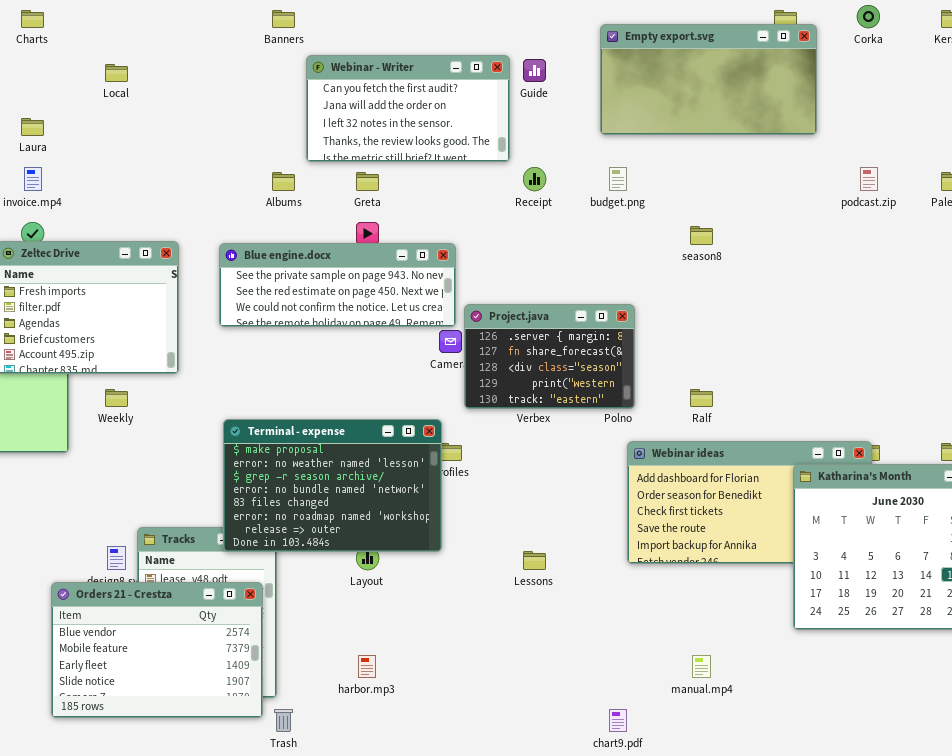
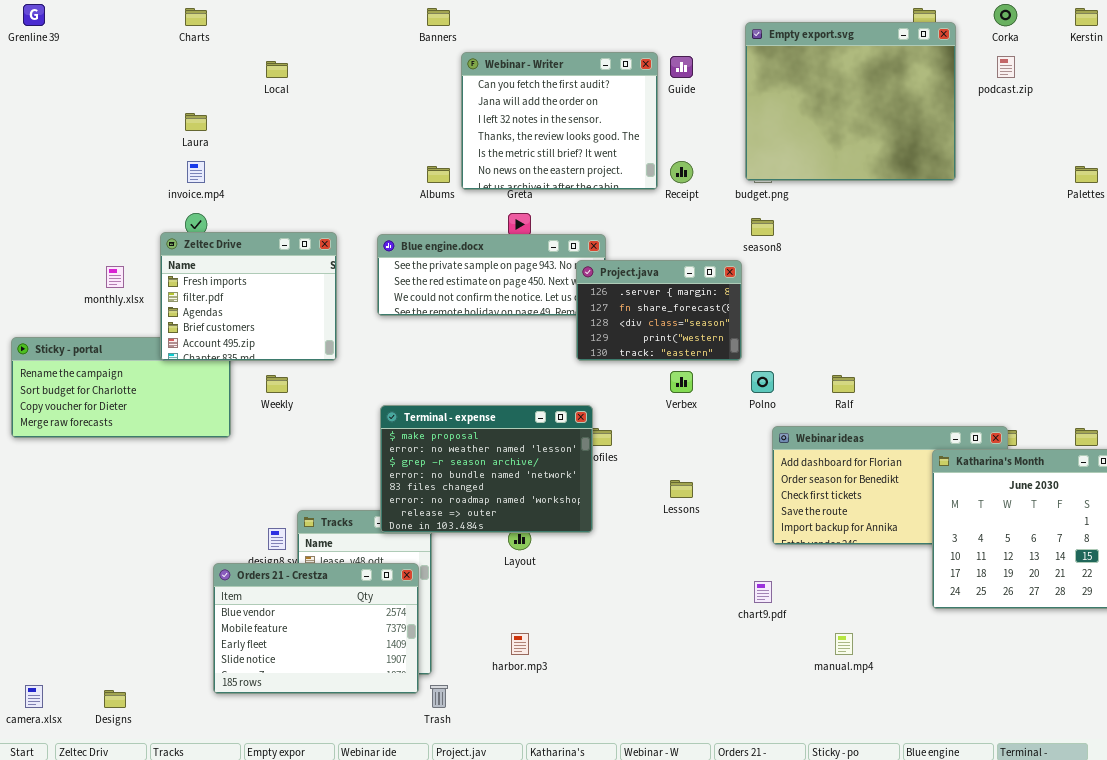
Empty export.svg: [600,24,817,135] -> [745,22,956,181], resized
Webinar - Writer: [306,55,510,162] -> [461,52,658,190], resized
podcast.zip: [860,167,878,191] -> [997,56,1015,78], moved
season8: [690,226,713,245] -> [751,218,774,236], moved
Project.java: [464,304,635,409] -> [576,260,742,361], moved
Lessons: [523,551,546,570] -> [670,480,693,498], moved
chart9.pdf: [609,709,627,732] -> [754,581,772,603], moved

